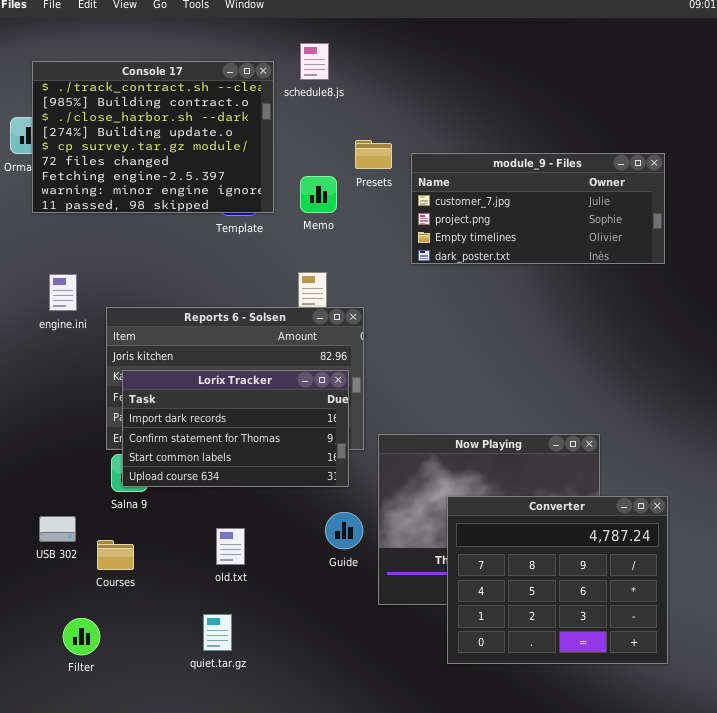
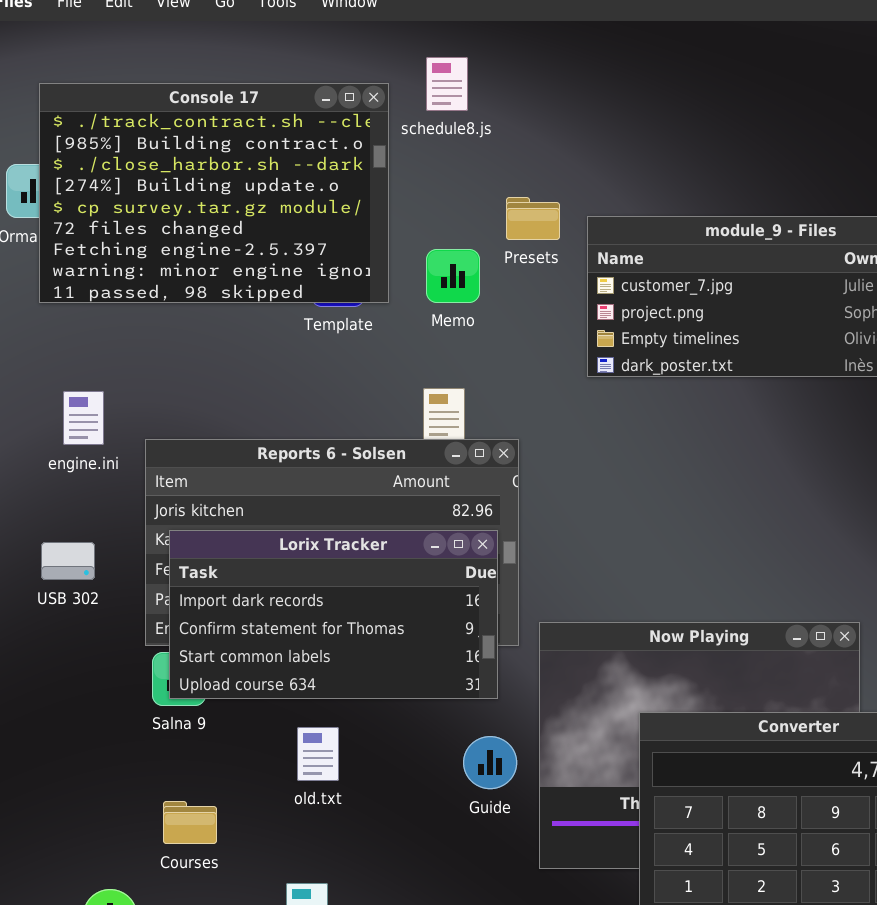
USB 302: [39,516,76,542] -> [41,542,95,580], moved
old.txt: [216,528,245,565] -> [297,727,339,781], moved
Courses: [97,540,134,570] -> [163,801,217,844], moved

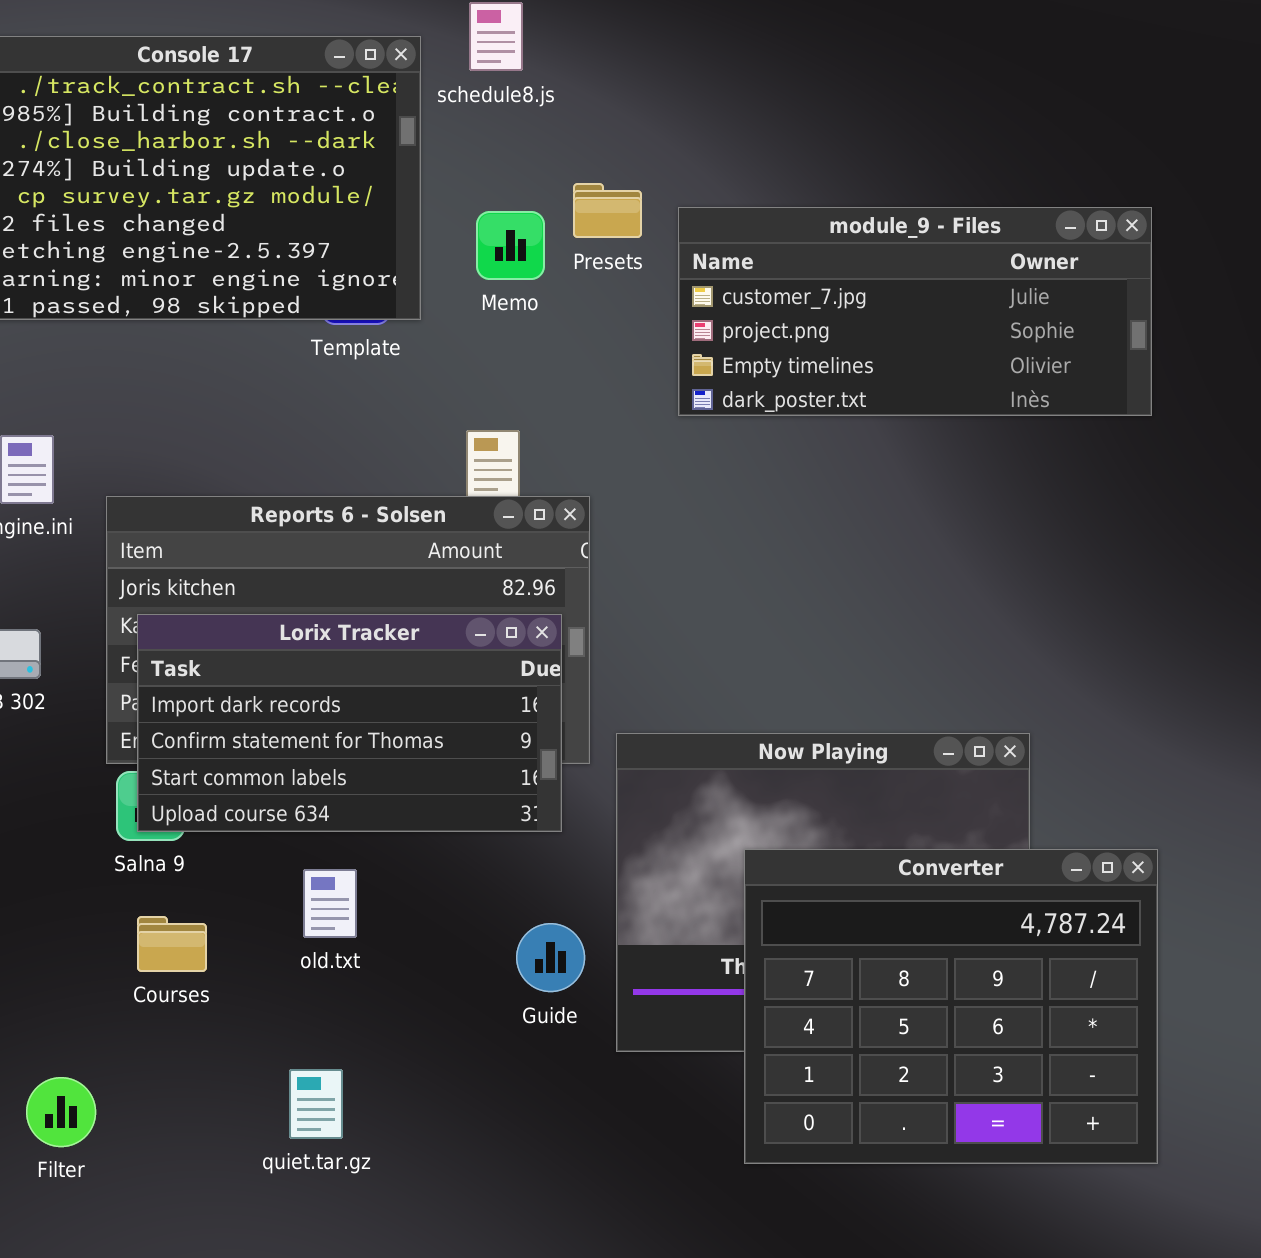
Memo: [426,249,480,303] -> [476,211,545,280], moved
Guide: [463,736,517,789] -> [516,923,585,992], moved
Courses: [163,801,217,844] -> [137,916,207,972], moved

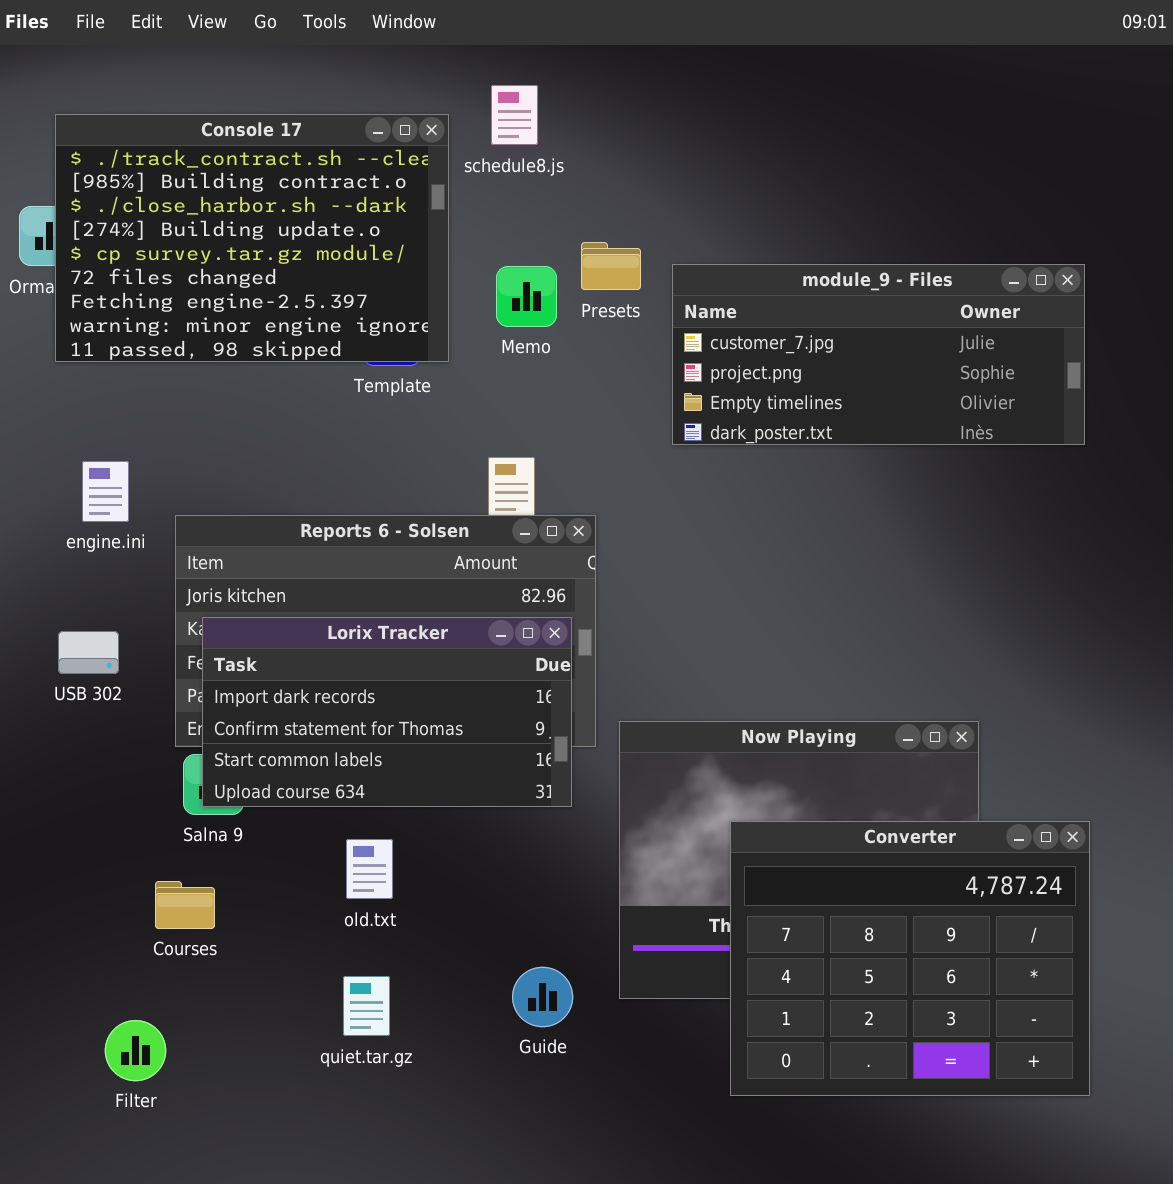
Courses: [137,916,207,972] -> [155,881,215,929], moved
Guide: [516,923,585,992] -> [512,967,573,1027], moved
quiet.tar.gz: [289,1069,343,1139] -> [343,976,390,1036], moved

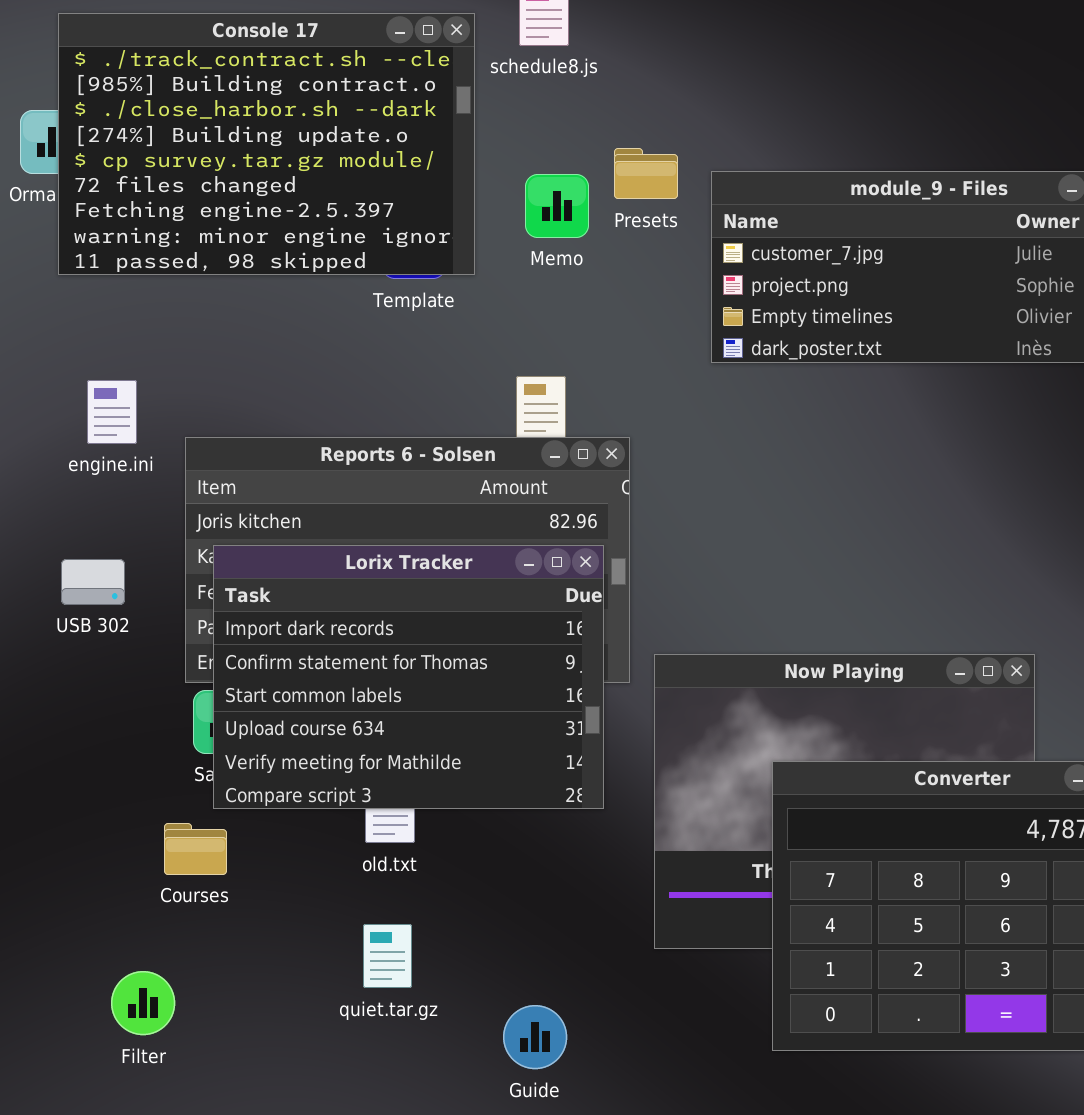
Lorix Tracker: [202,617,572,807] -> [213,545,604,809], resized
Guide: [512,967,573,1027] -> [503,1005,567,1069], moved

